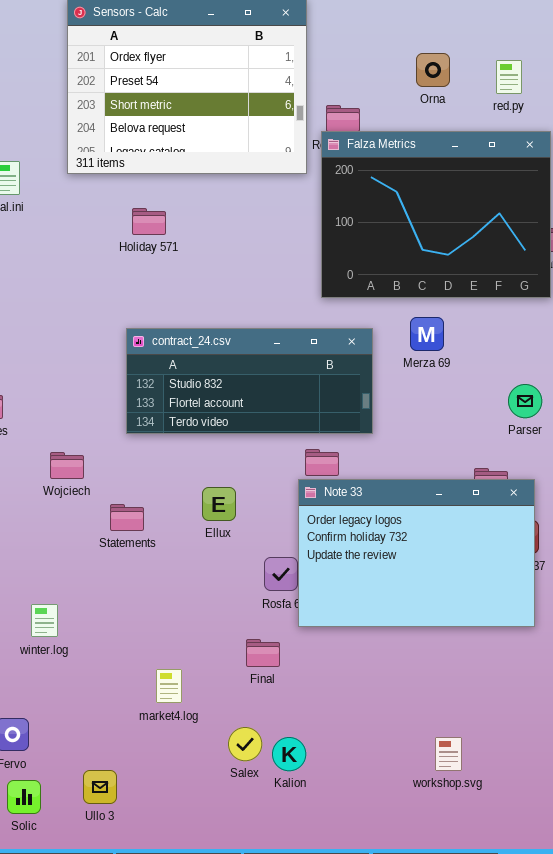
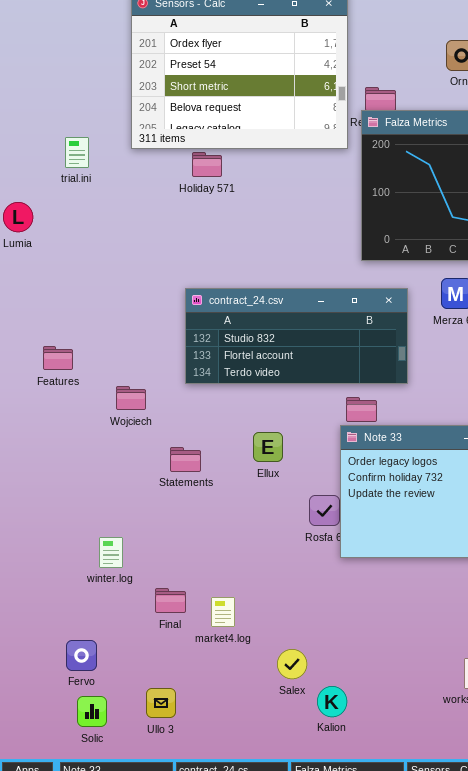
Holiday 571: [132,208,166,235] -> [192,152,222,177], moved
Wojciech: [50,452,84,479] -> [116,386,146,410], moved
Final: [246,639,280,667] -> [155,588,186,613], moved
Kalion: [272,737,306,771] -> [317,686,347,717], moved

